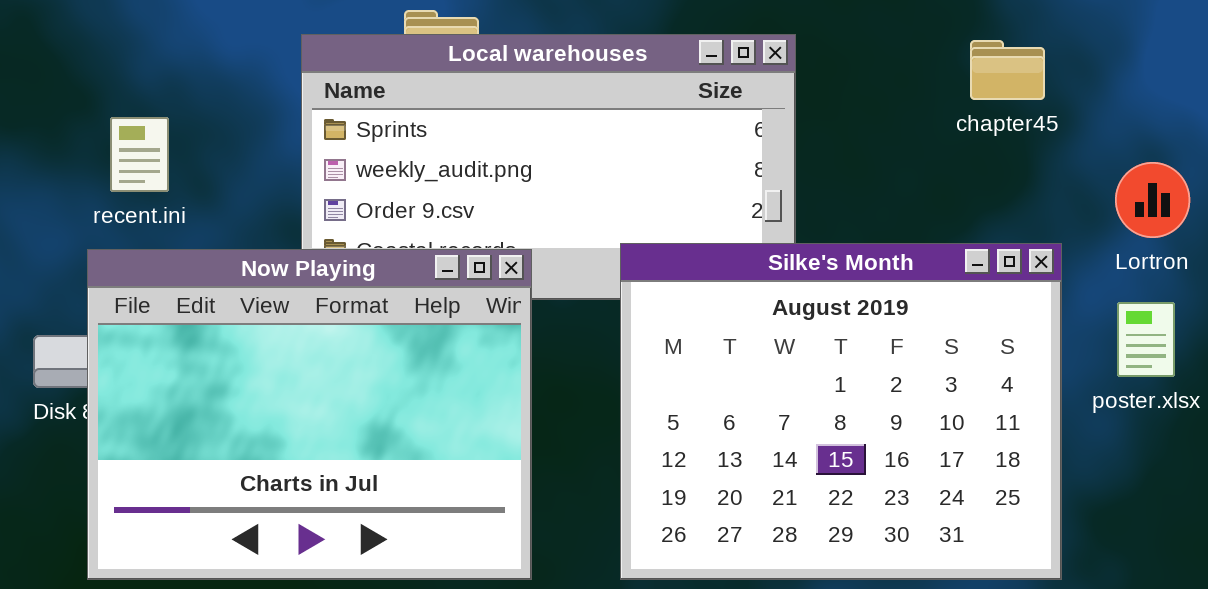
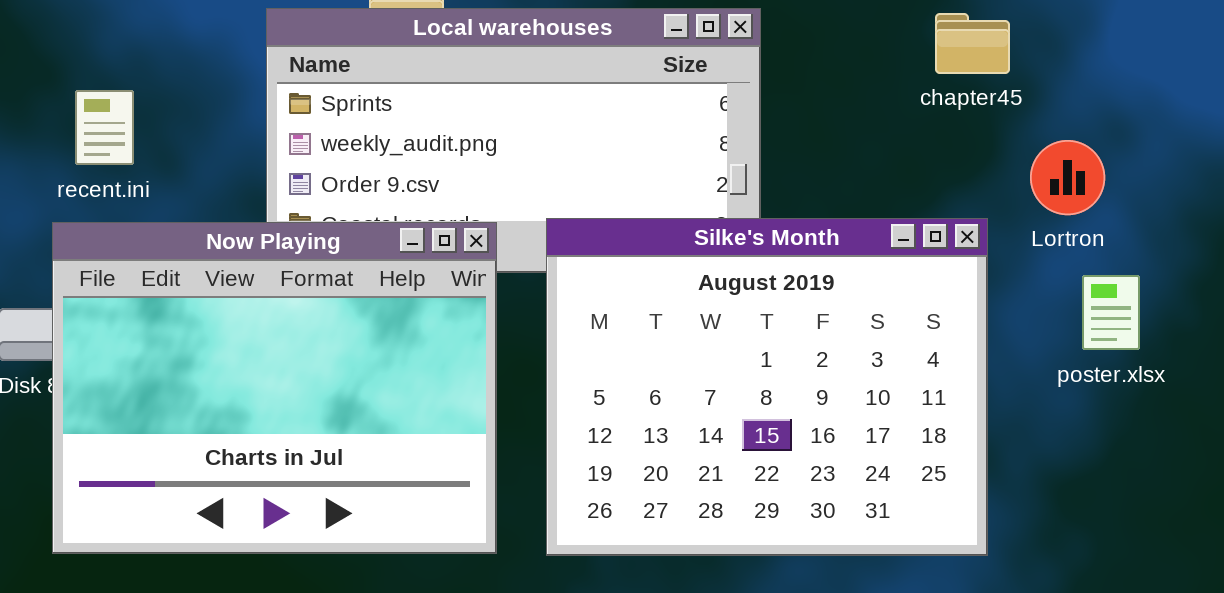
Lortron: [1115,162,1190,238] -> [1030,140,1105,215], moved
Silke's Month: [620,243,1062,580] -> [546,218,988,556], moved

